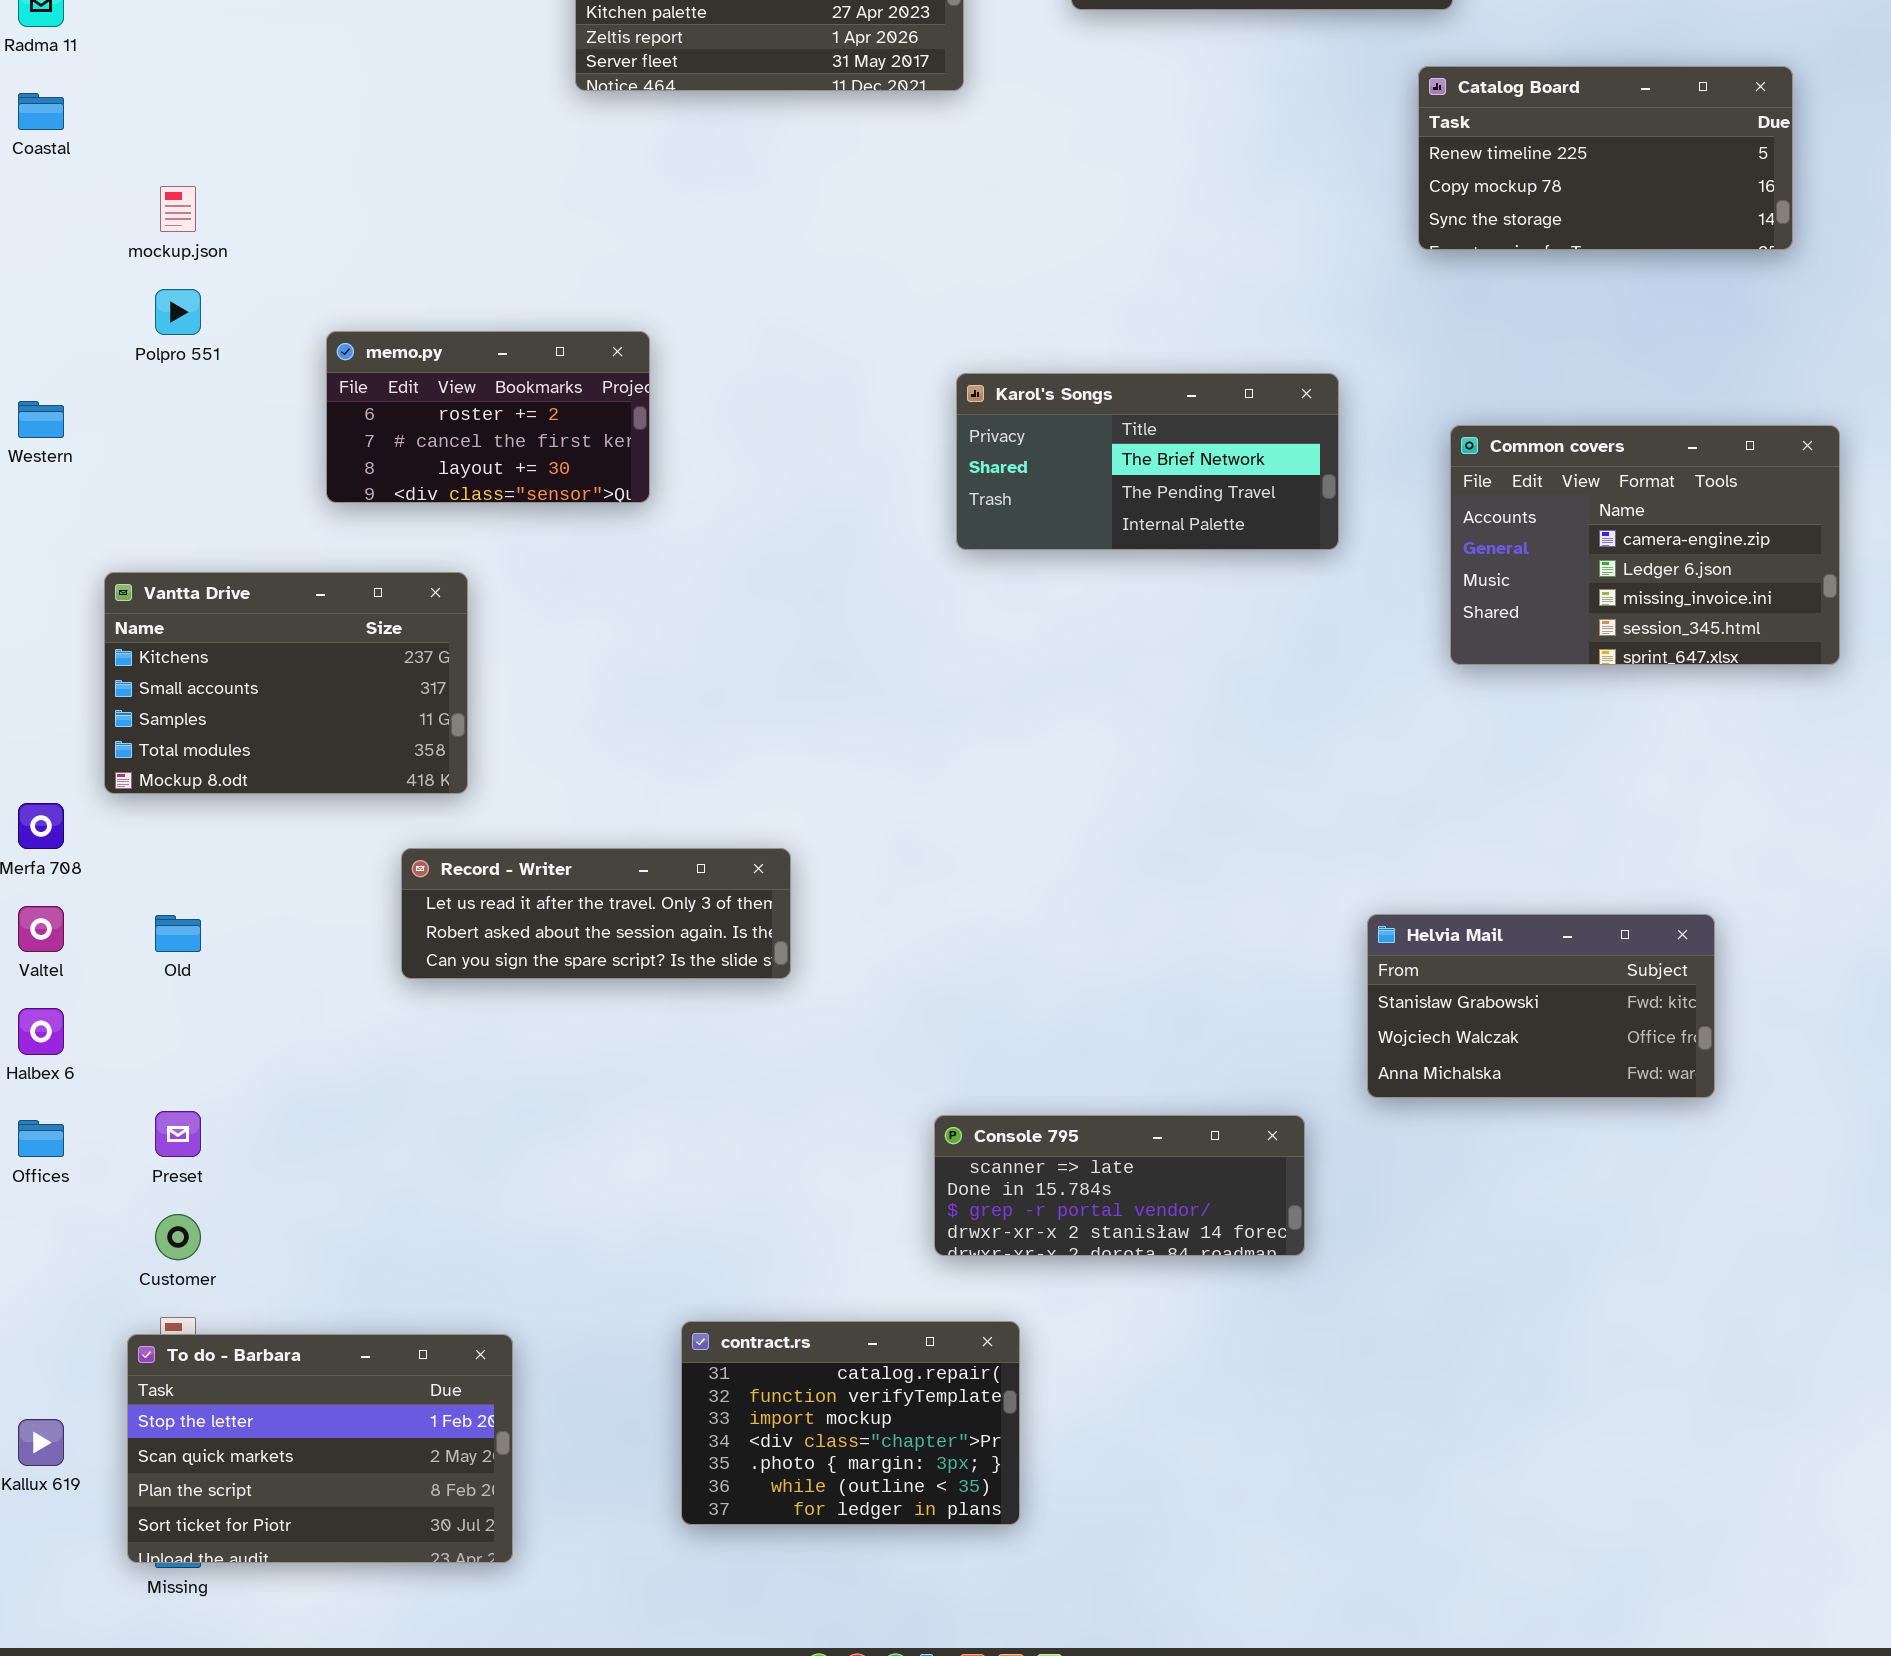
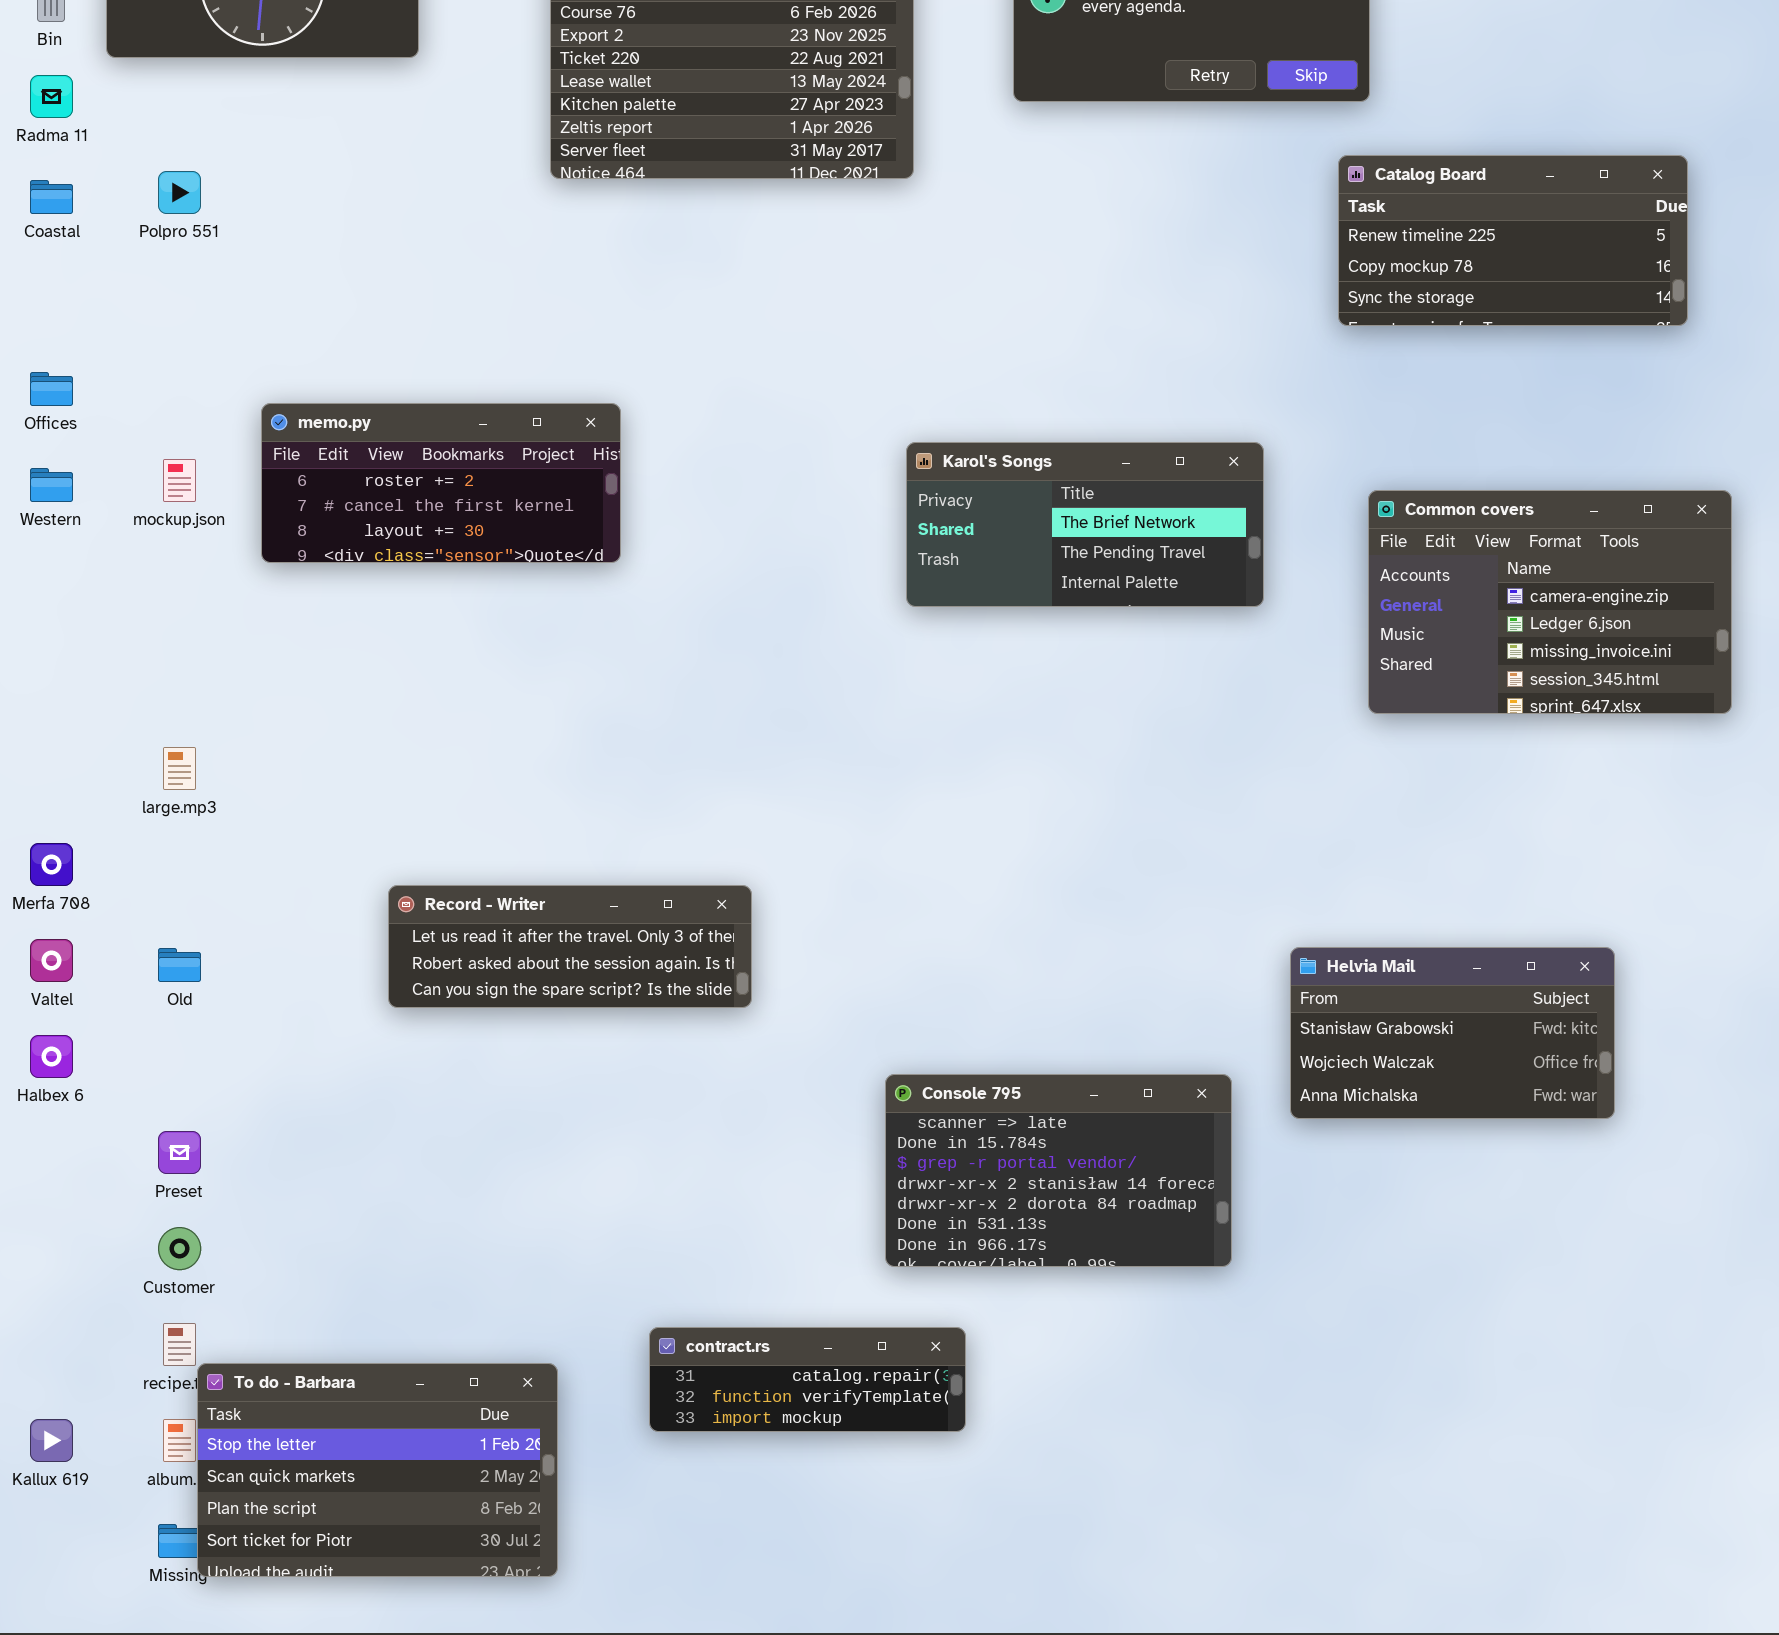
mockup.json: [160,186,196,232] -> [163,459,196,502], moved
Polpro 551: [155,289,201,335] -> [158,171,201,214], moved
memo.py: [326,331,650,503] -> [261,403,621,563], resized
Vantta Drive: [104,572,468,794] -> none, closed
Console 795: [934,1115,1305,1256] -> [885,1074,1232,1267], resized
Offices: [18,1120,64,1157] -> [30,372,73,406], moved
contract.rs: [681,1321,1020,1525] -> [649,1327,966,1432], resized
To do - Barbara: [127,1334,513,1563] -> [197,1363,558,1577], moved

